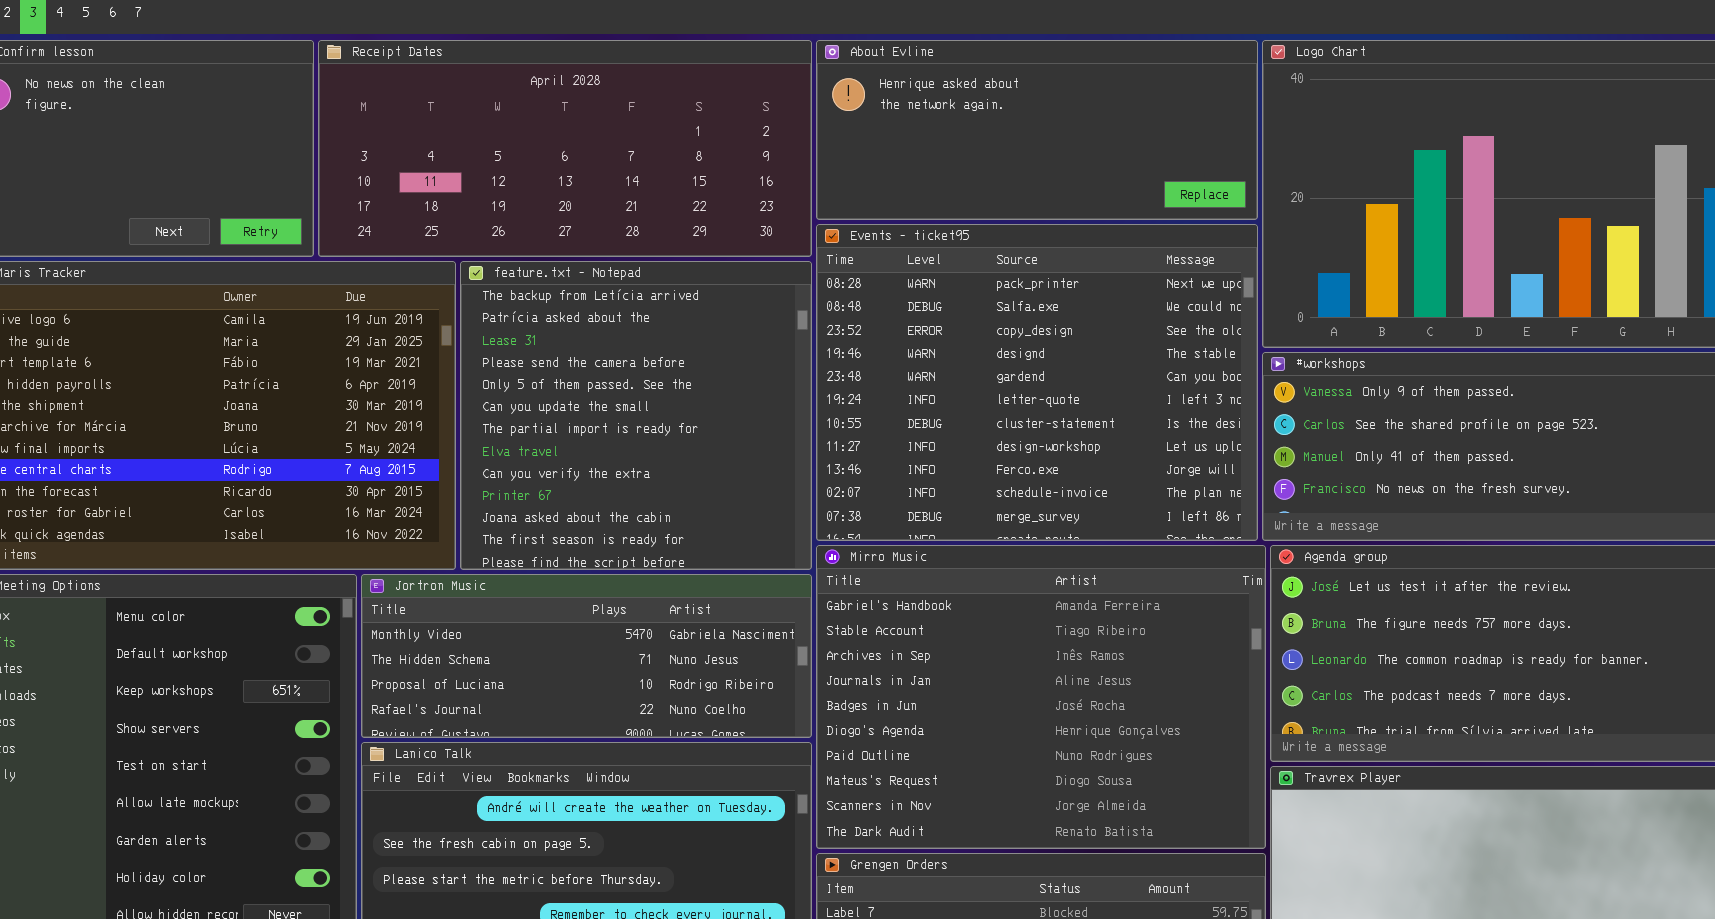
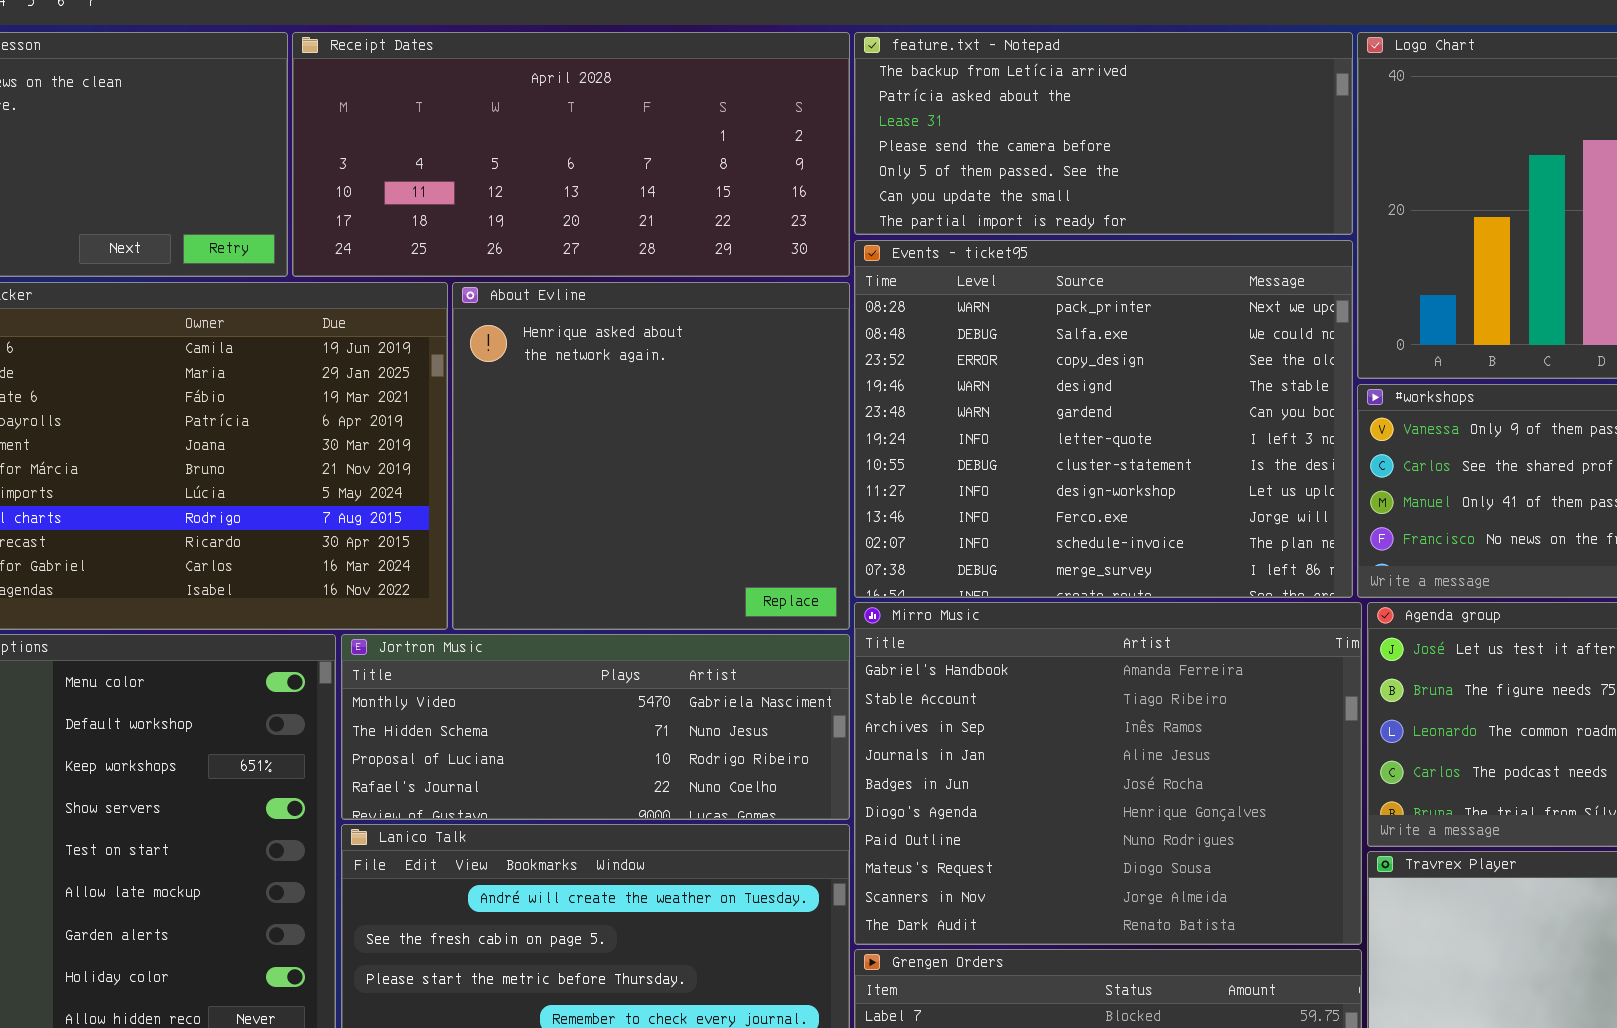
About Evline: [816,40,1258,220] -> [452,282,850,630], moved, resized
feature.txt - Notepad: [460,261,812,570] -> [854,32,1353,235], moved, resized

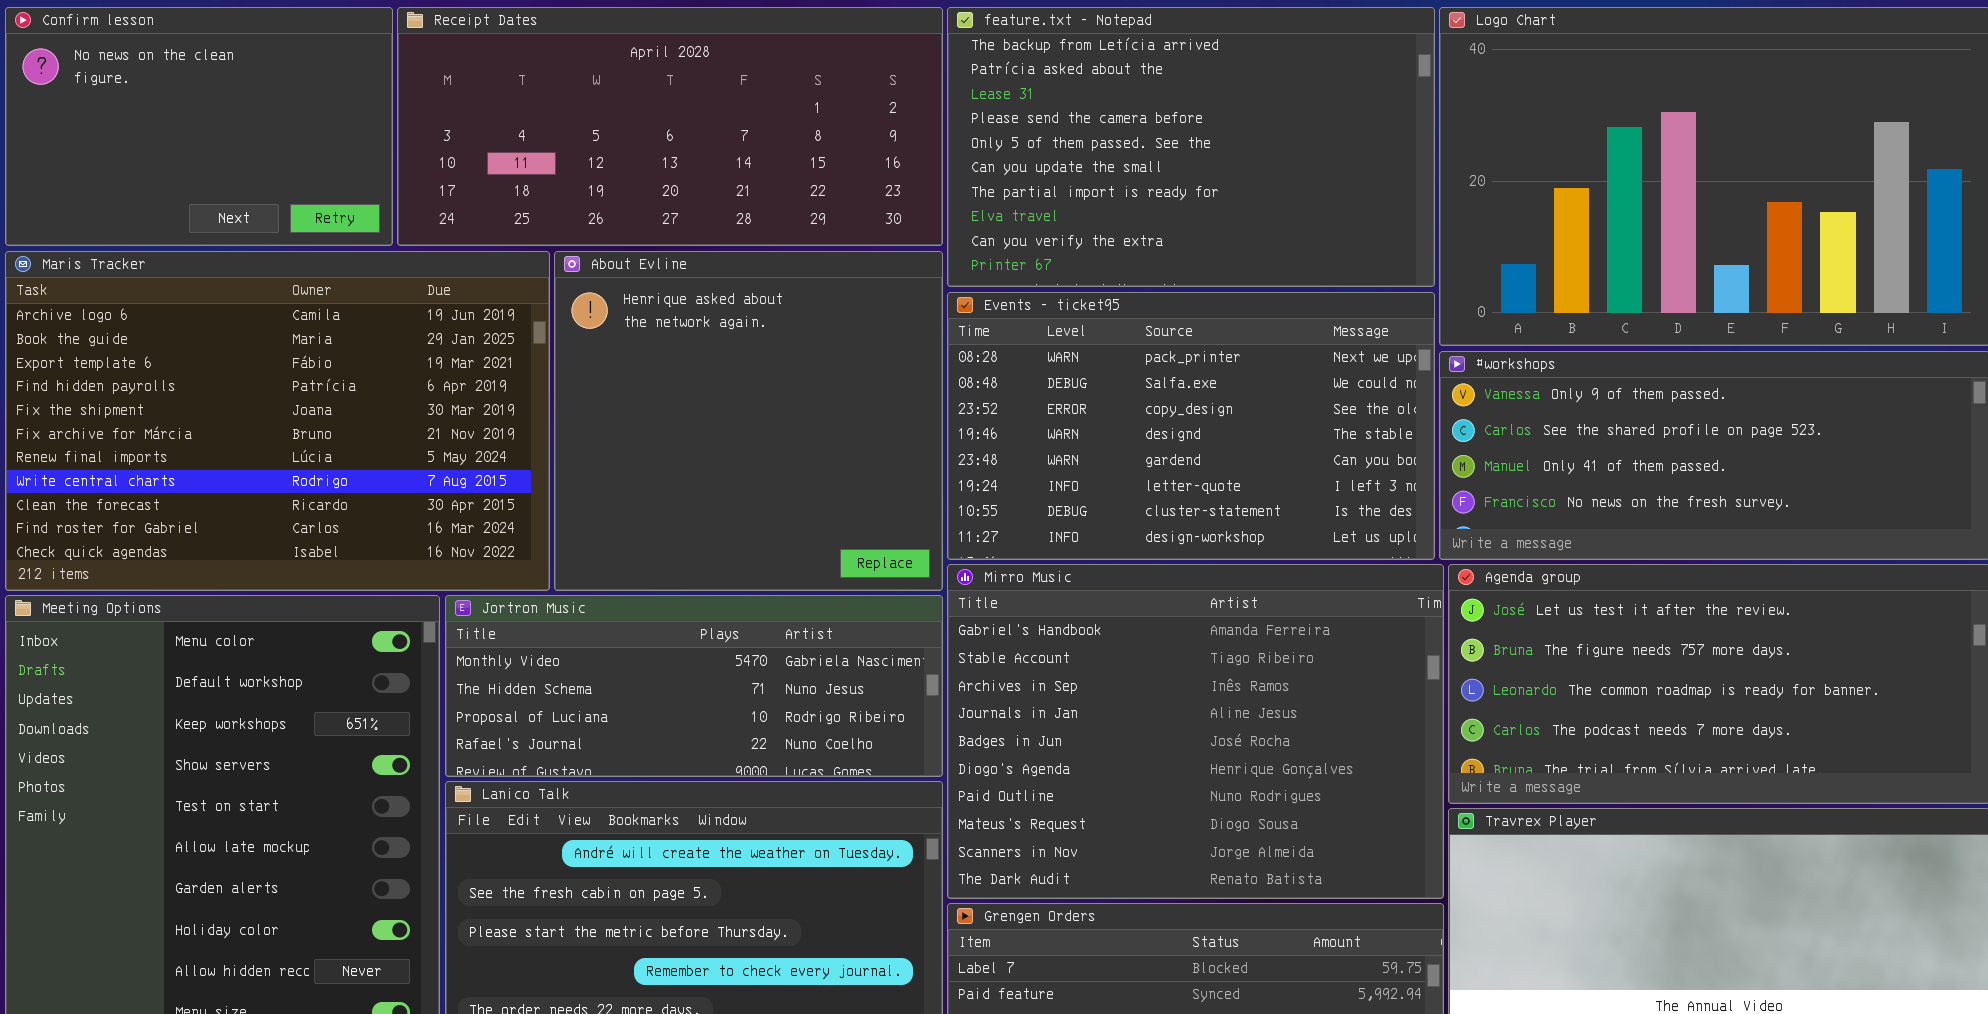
feature.txt - Notepad: [854,32,1353,235] -> [947,7,1435,287], resized
Events - ticket95: [854,240,1353,598] -> [947,292,1435,560], resized

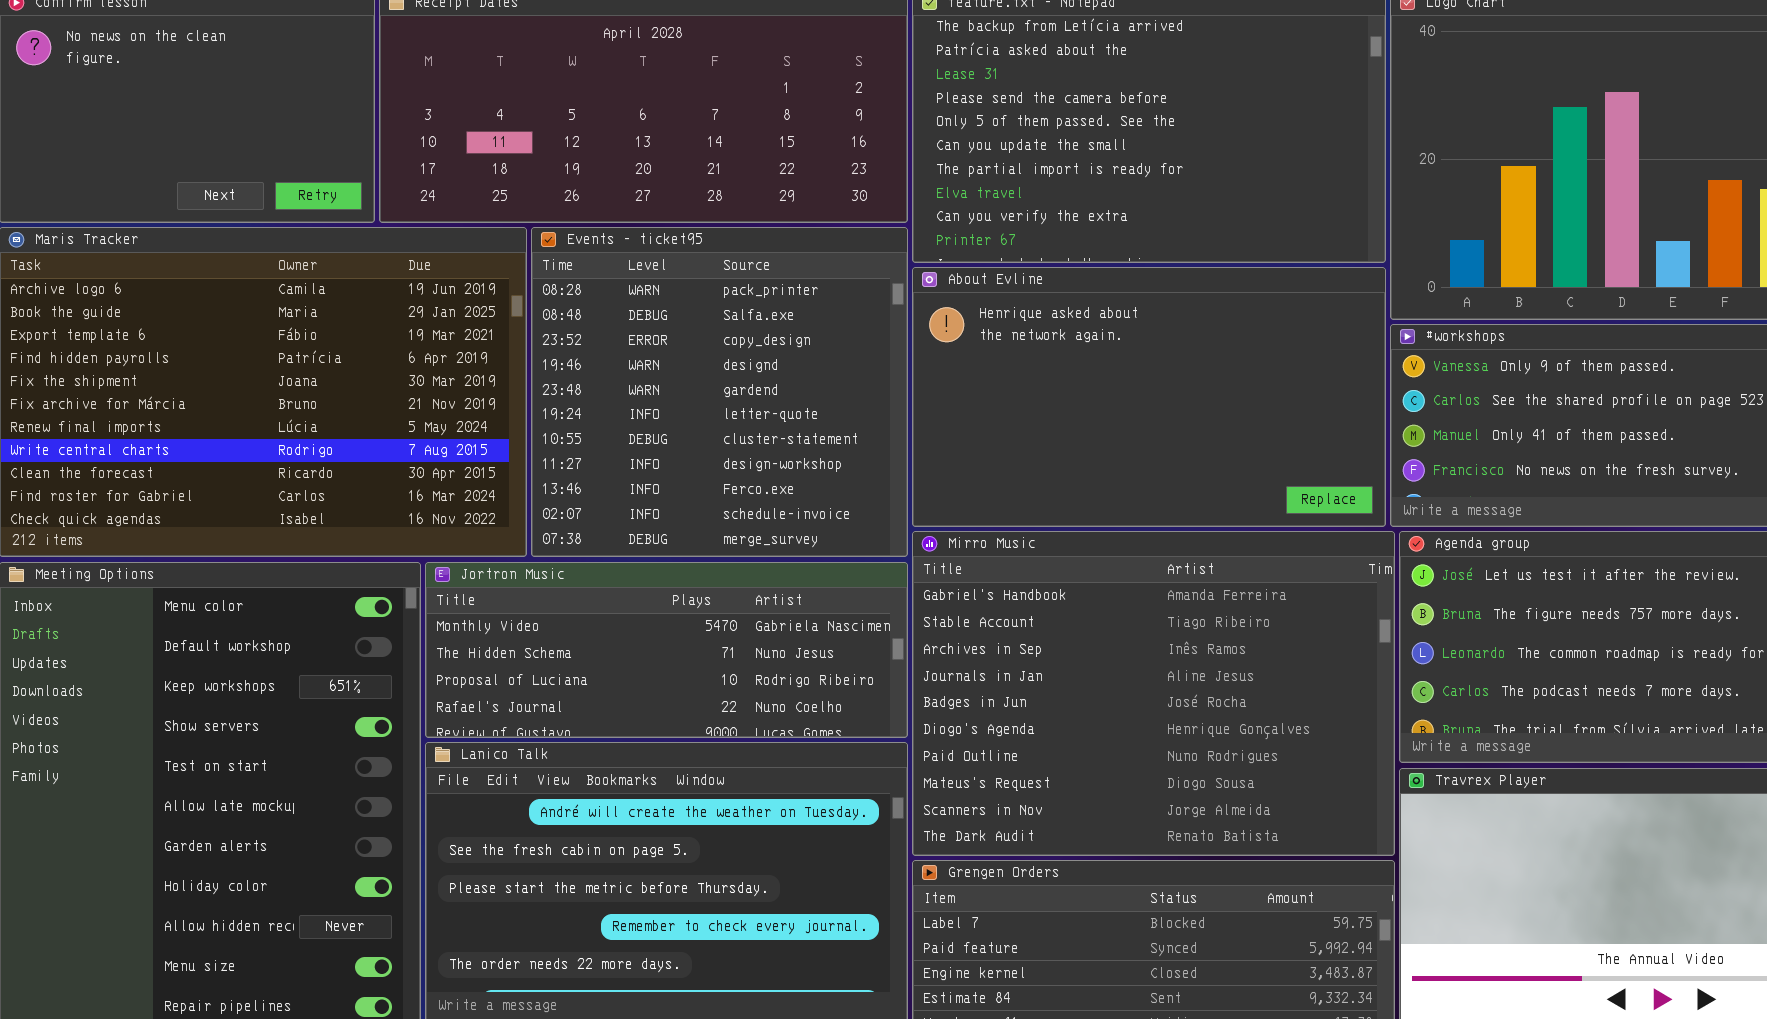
About Evline: [554,251,943,591] -> [912,267,1386,527], moved, resized
Events - ticket95: [947,292,1435,560] -> [531,227,908,557], moved, resized

